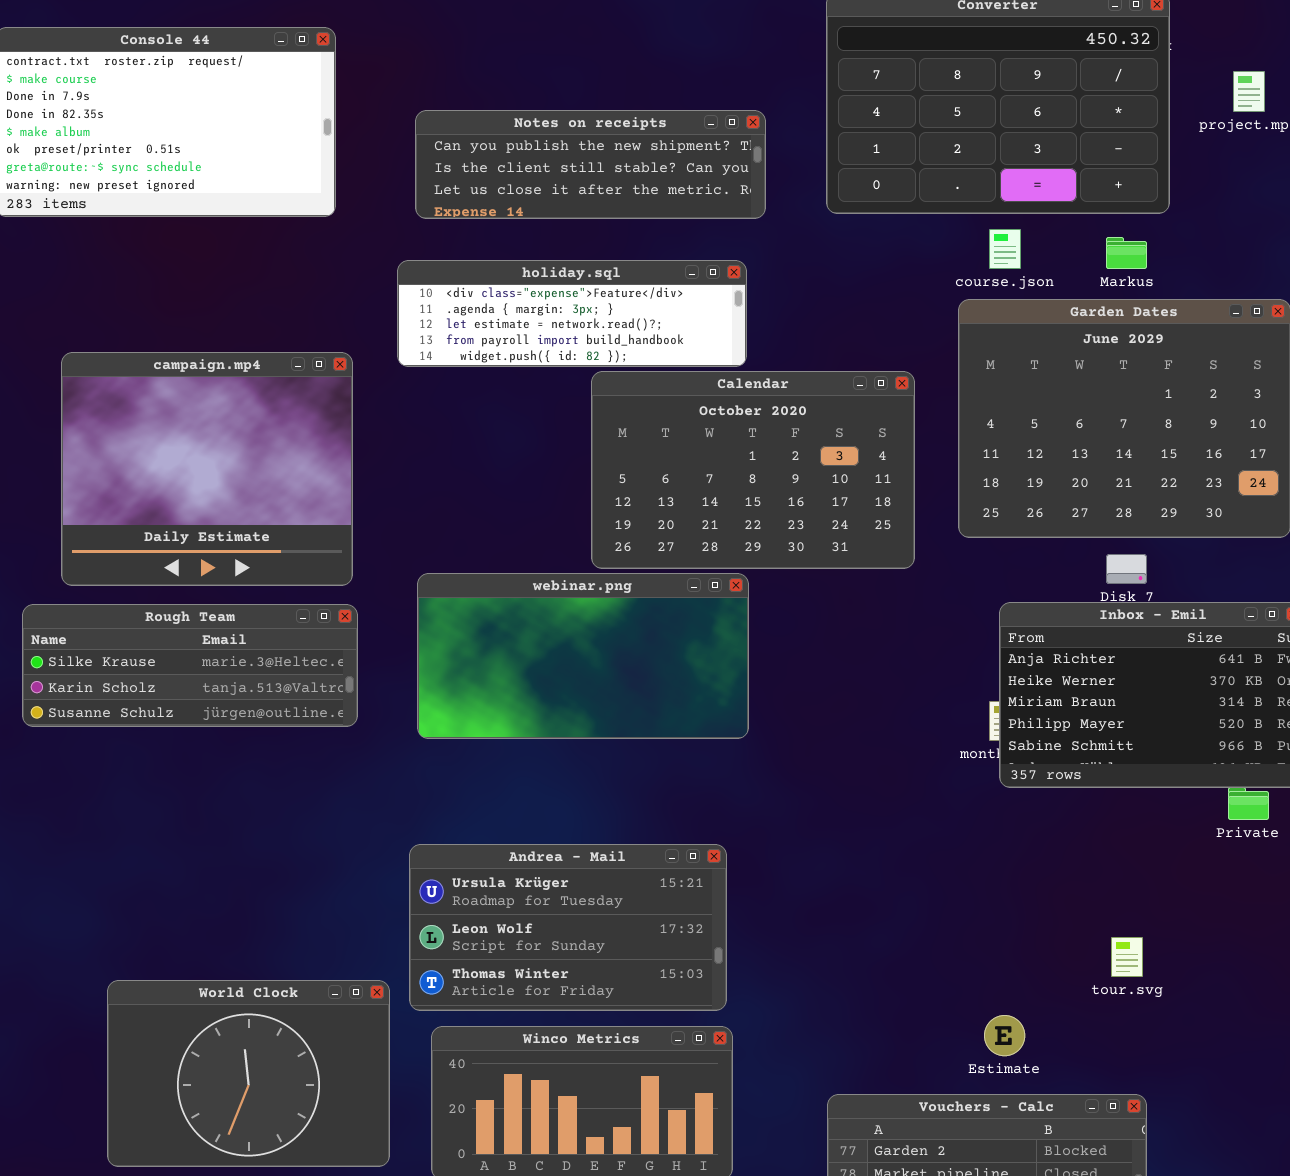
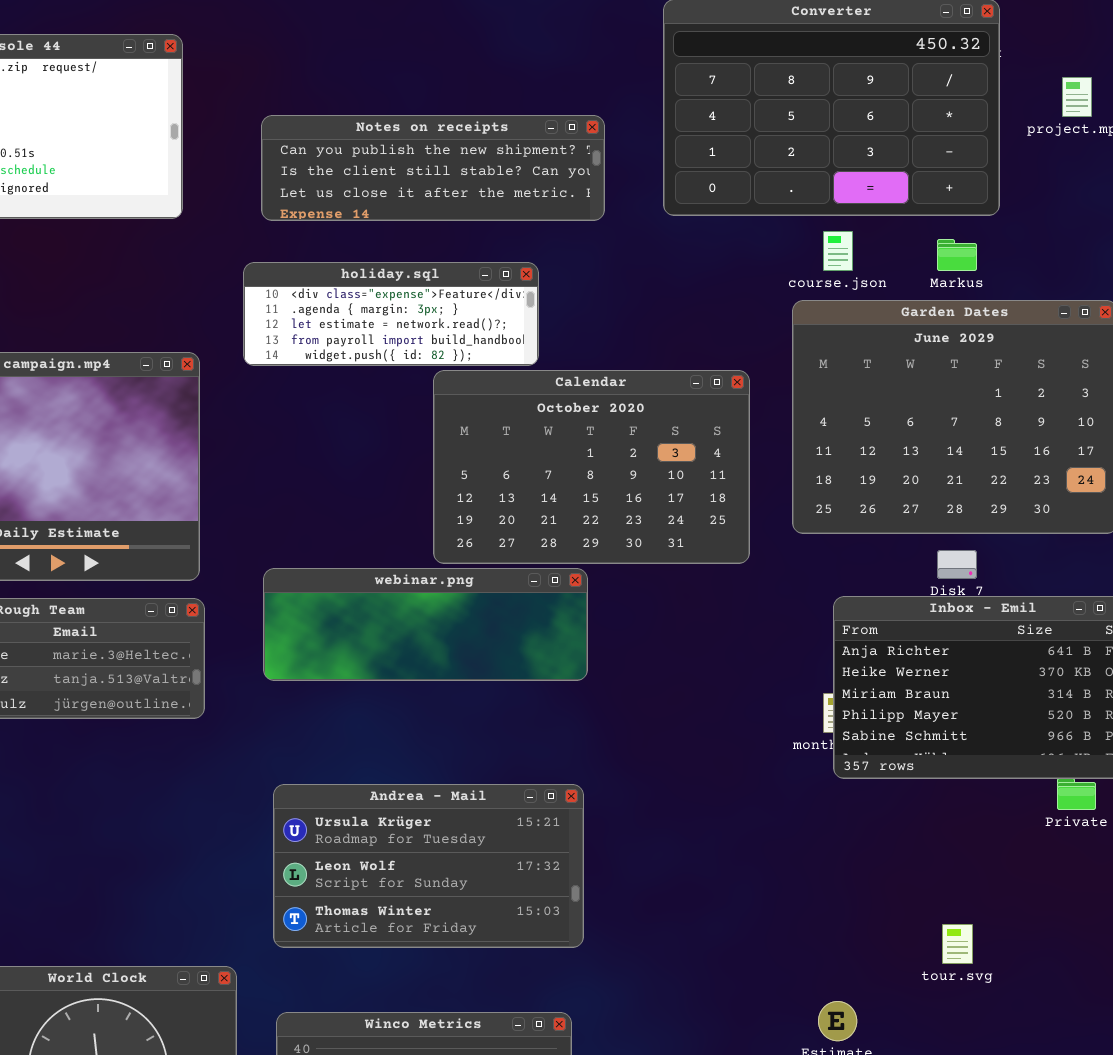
holiday.sql: [397,260,747,367] -> [243,262,539,366], resized
webinar.png: [417,573,749,739] -> [263,568,588,681], resized
Andrea - Mail: [409,844,727,1011] -> [273,784,584,948], moved

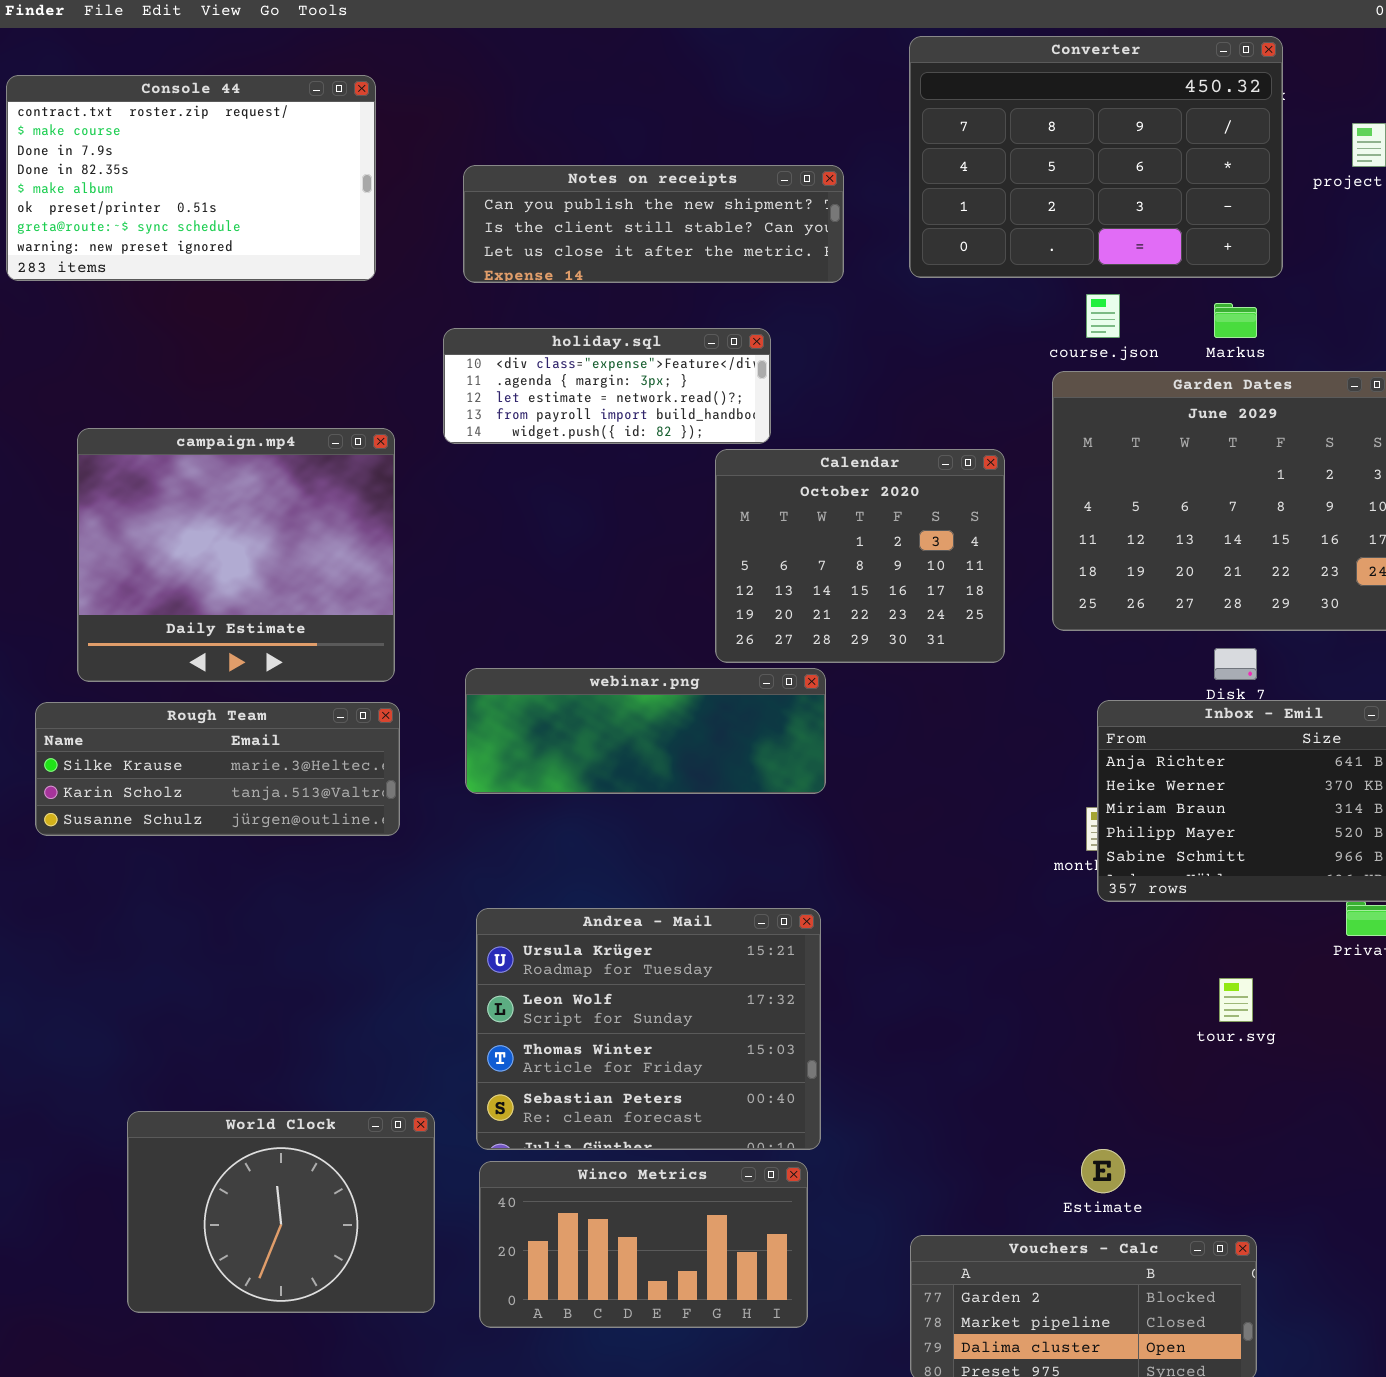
Calendar: [433,370,750,564] -> [715,449,1005,663], resized
Andrea - Mail: [273,784,584,948] -> [476,908,821,1150], resized
tour.svg: [942,924,973,964] -> [1219,978,1253,1022], moved

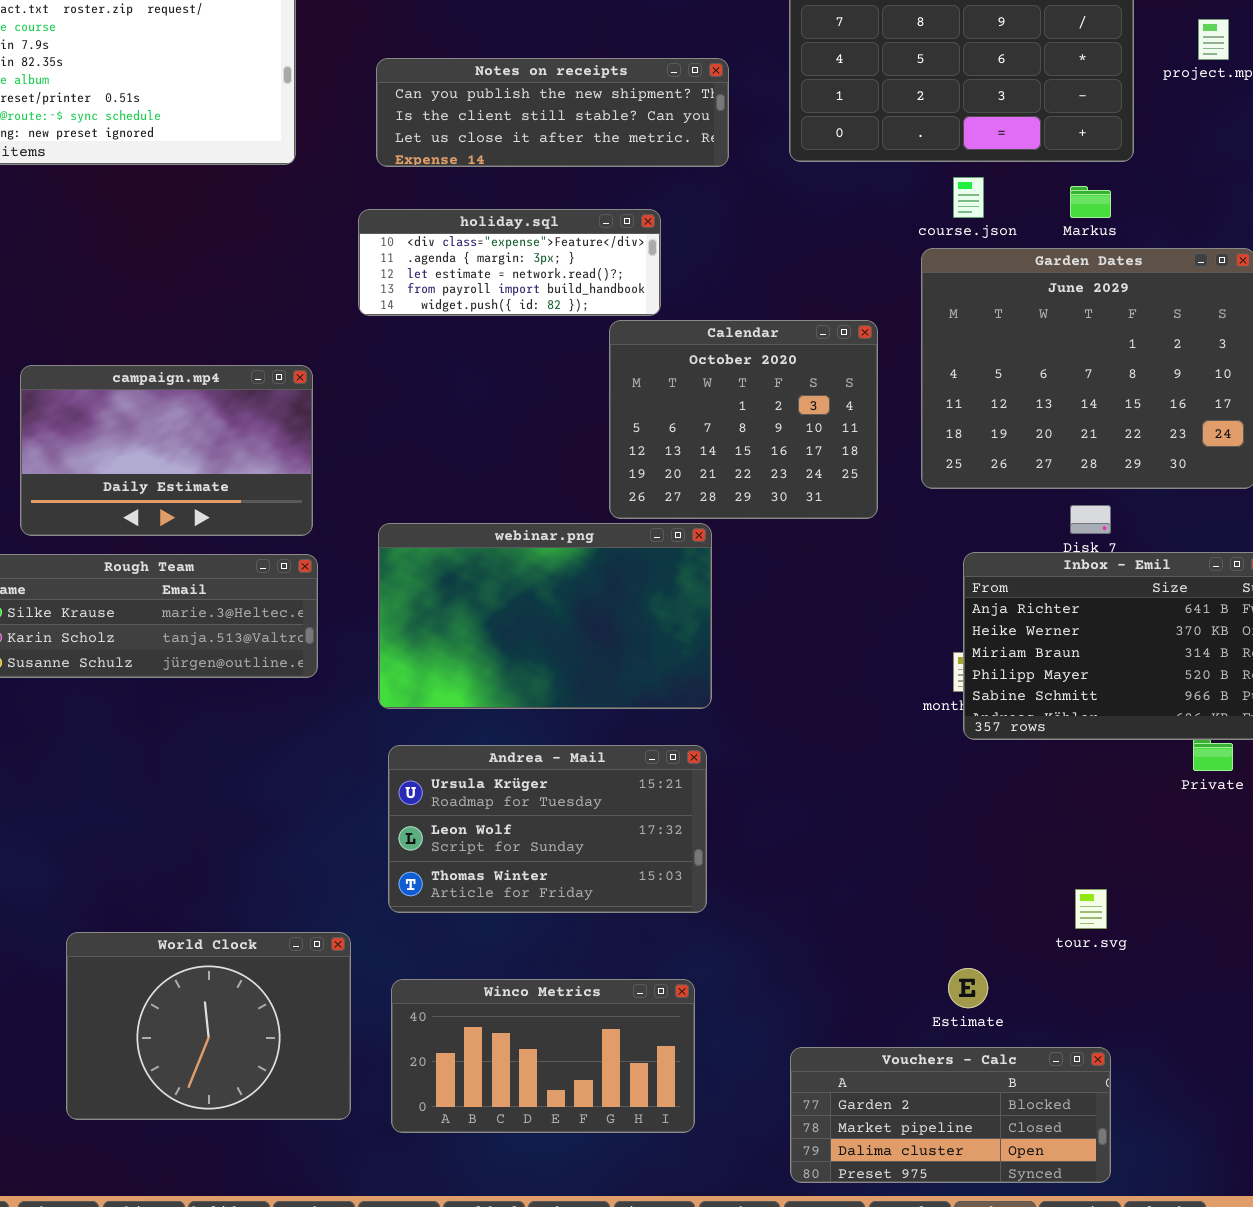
campaign.mp4: [77,428,395,682] -> [20,365,313,536], resized
webinar.png: [465,668,826,794] -> [378,523,712,709], resized
Andrea - Mail: [476,908,821,1150] -> [388,745,707,913], resized
tour.svg: [1219,978,1253,1022] -> [1075,889,1107,929], moved

